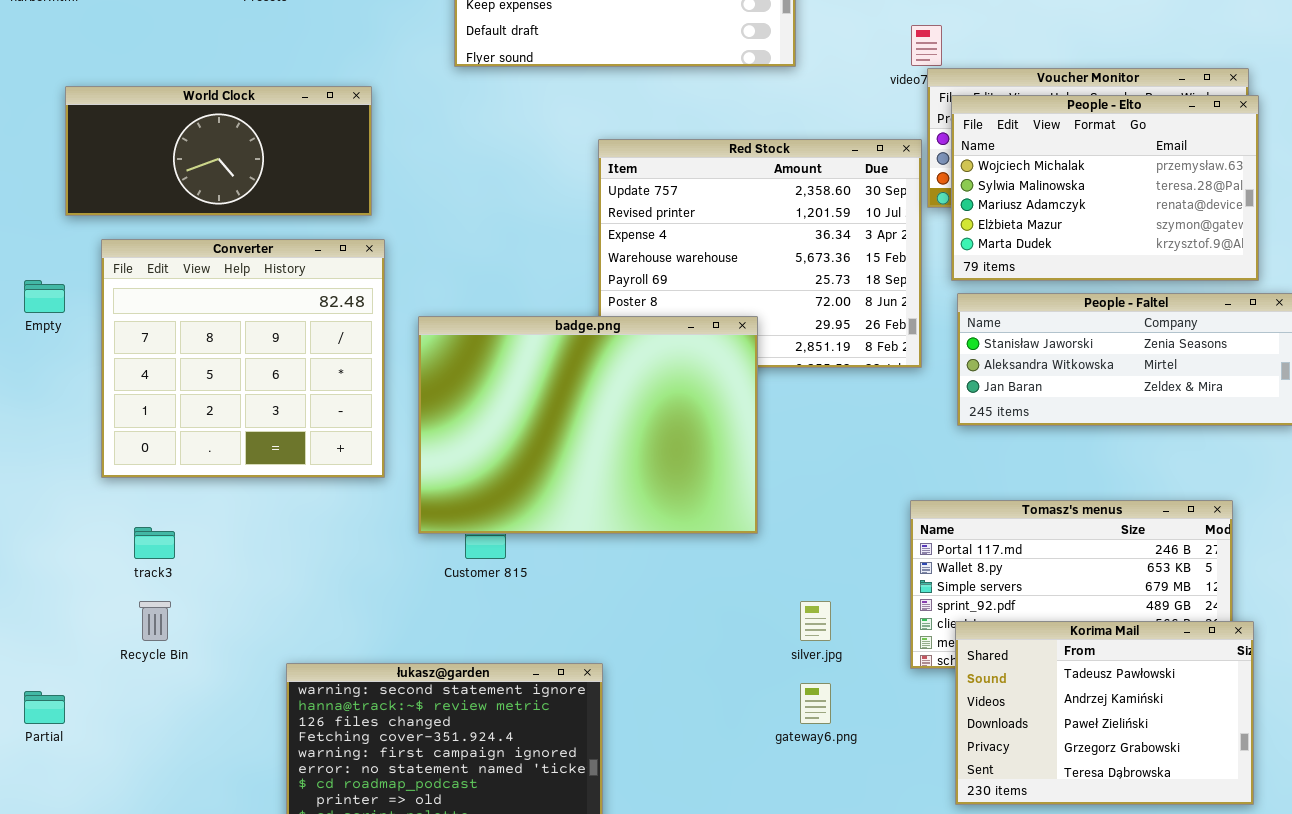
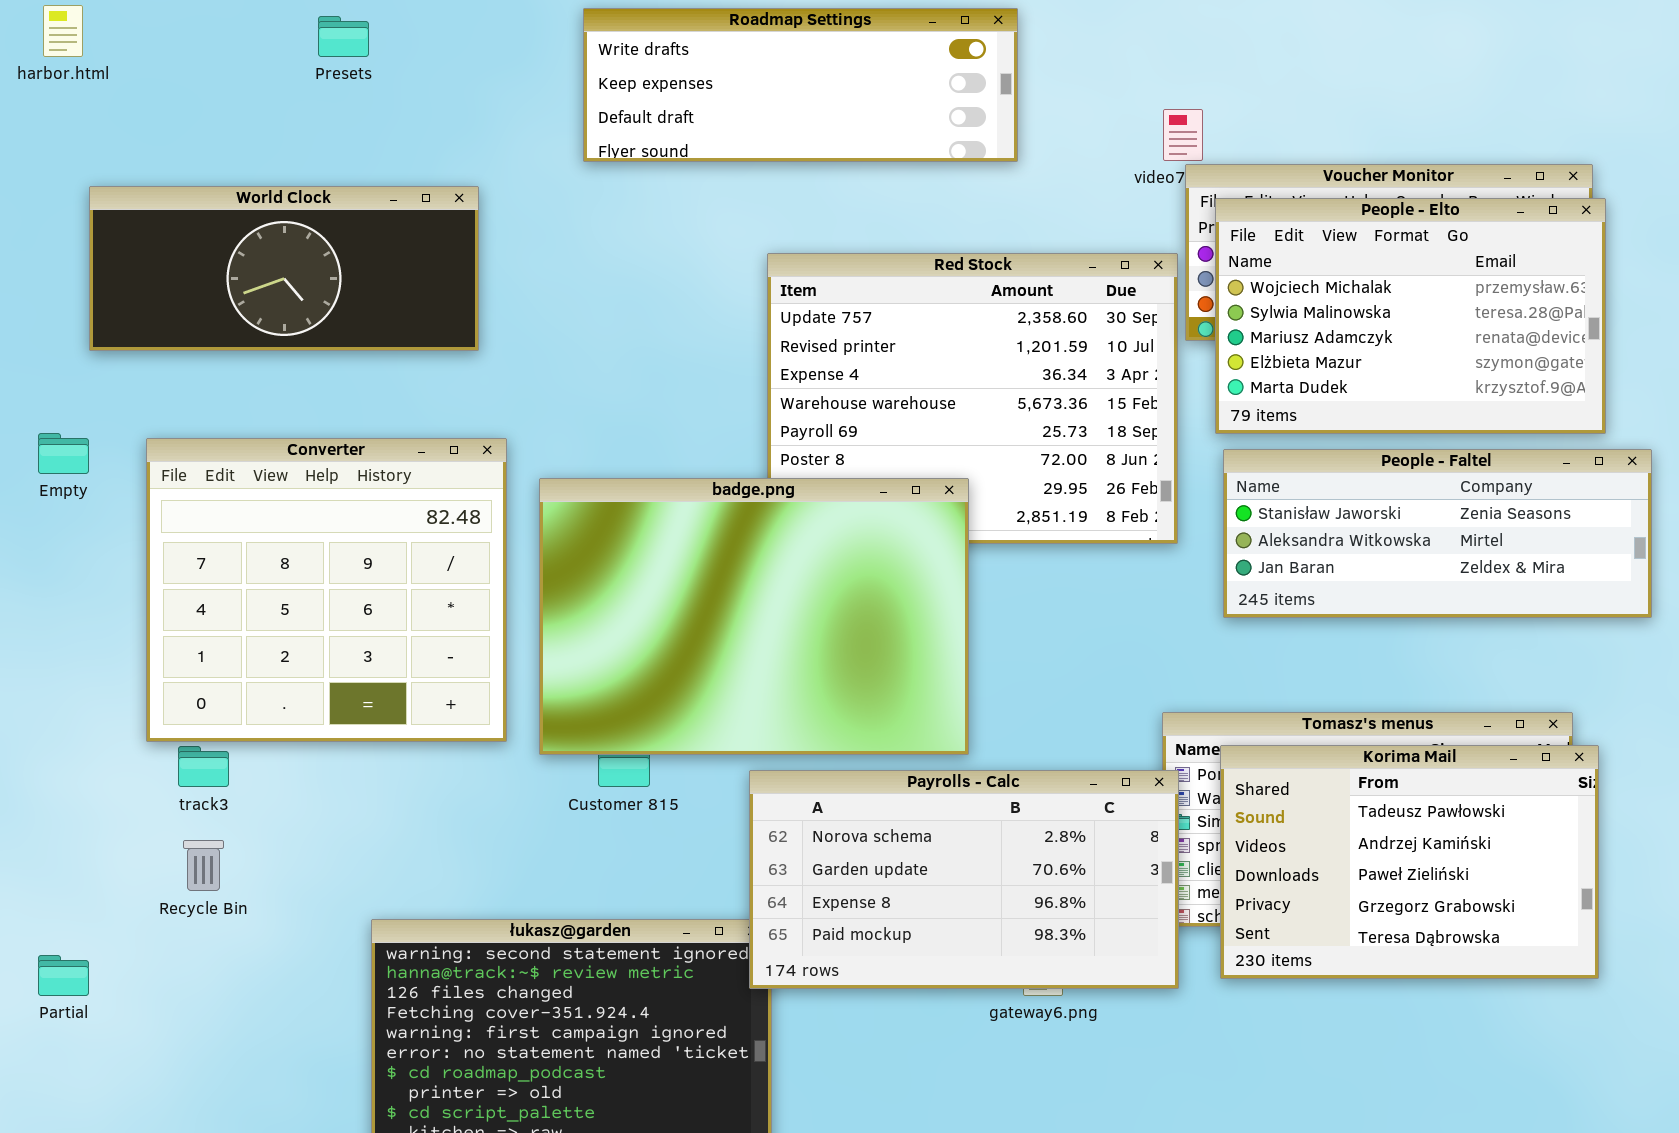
Converter: [101,239,385,478] -> [146,438,507,742], moved
Payrolls - Calc: none -> [749,770,1179,989], opened
Korima Mail: [955,621,1254,805] -> [1220,745,1599,979], moved

